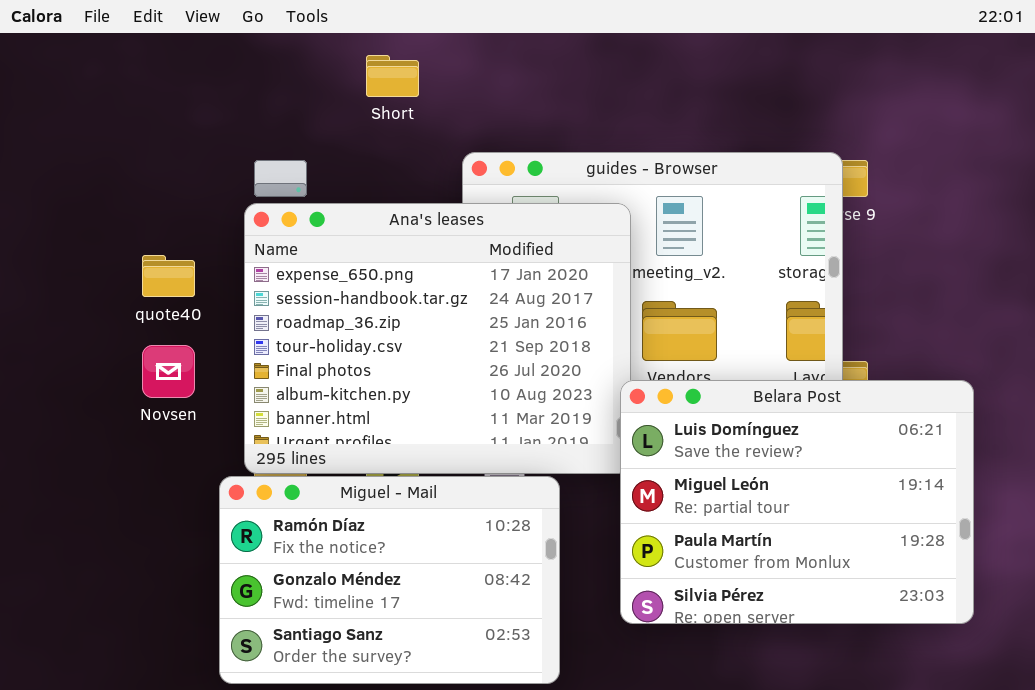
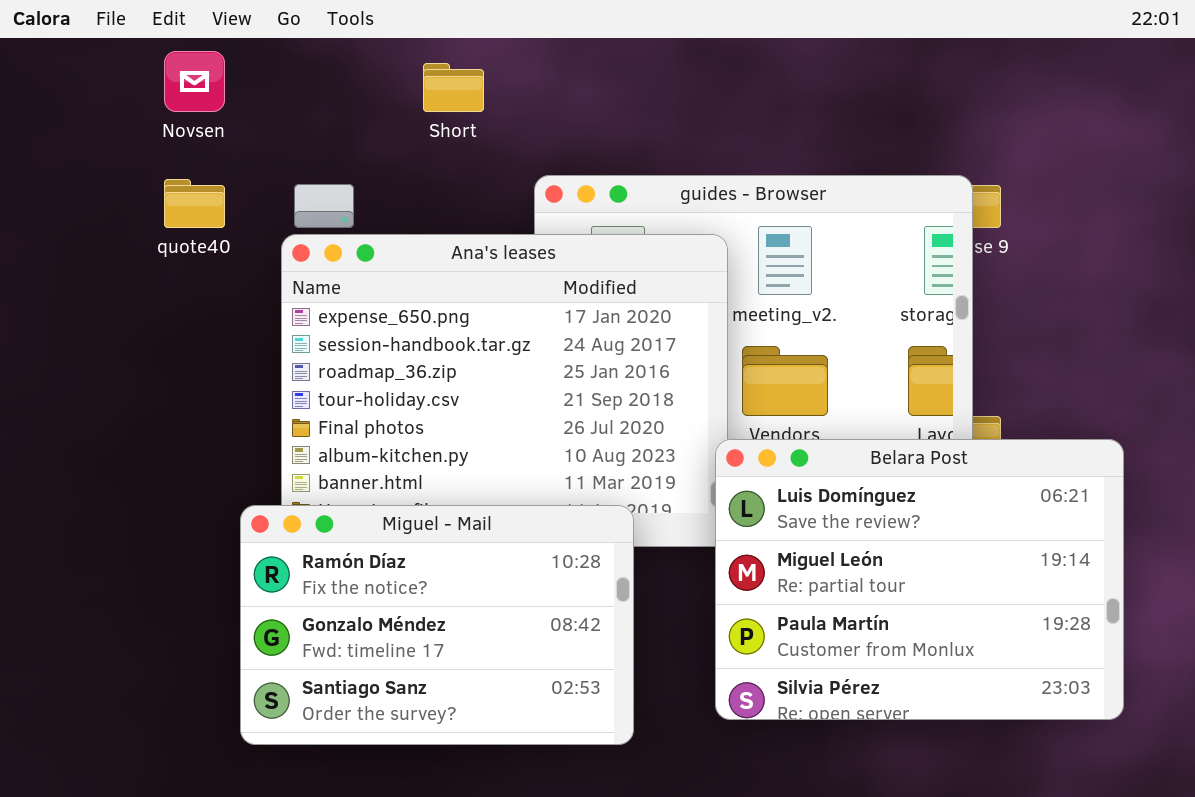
quote40: [142,255,195,297] -> [164,179,225,228], moved
Novsen: [142,345,195,398] -> [164,51,225,112], moved
Miguel - Mail: [219,476,560,684] -> [240,505,634,745], moved

